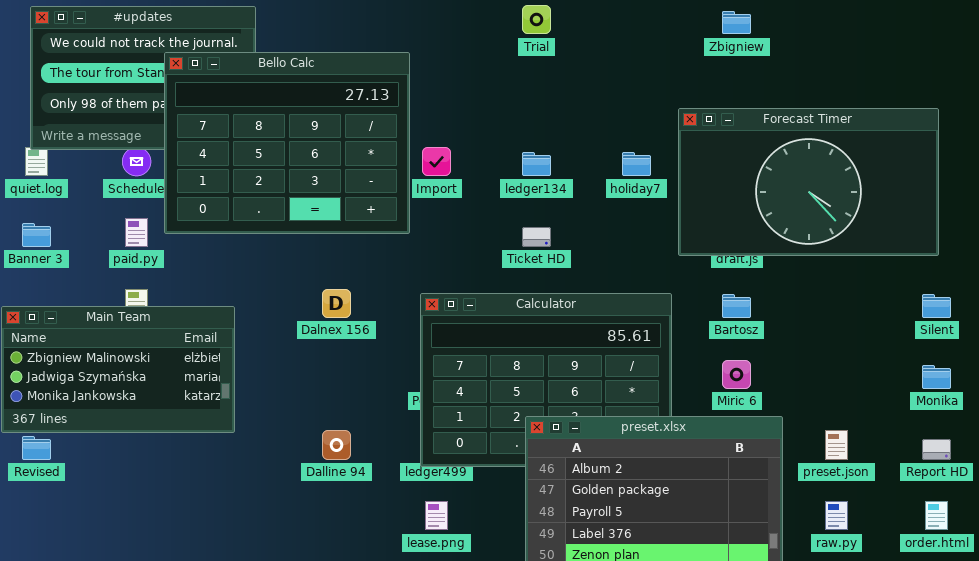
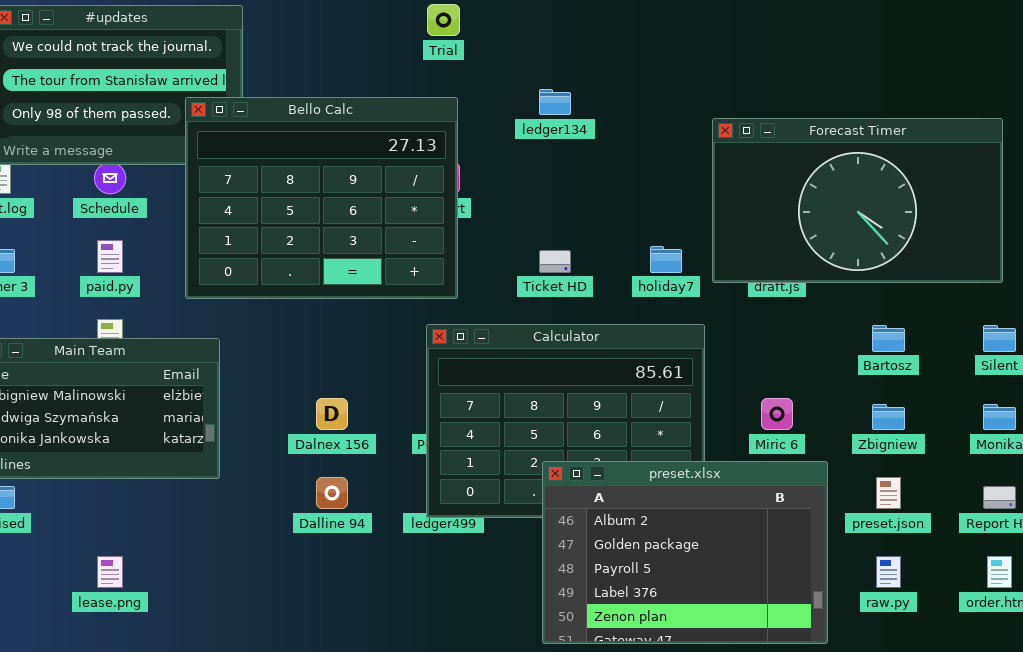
Trial: [522,5,551,34] -> [427,4,460,36], moved
Zbigniew: [722,11,751,34] -> [872,404,905,430], moved
Bello Calc: [164,52,410,234] -> [185,97,458,299], moved
ledger134: [522,152,551,176] -> [539,89,571,115], moved
holiday7: [622,152,651,176] -> [650,246,682,273], moved
Dalnex 156: [322,289,351,318] -> [316,398,348,430], moved
Bartosz: [722,294,751,318] -> [872,325,905,352], moved
lease.png: [425,501,448,530] -> [97,556,123,588], moved

